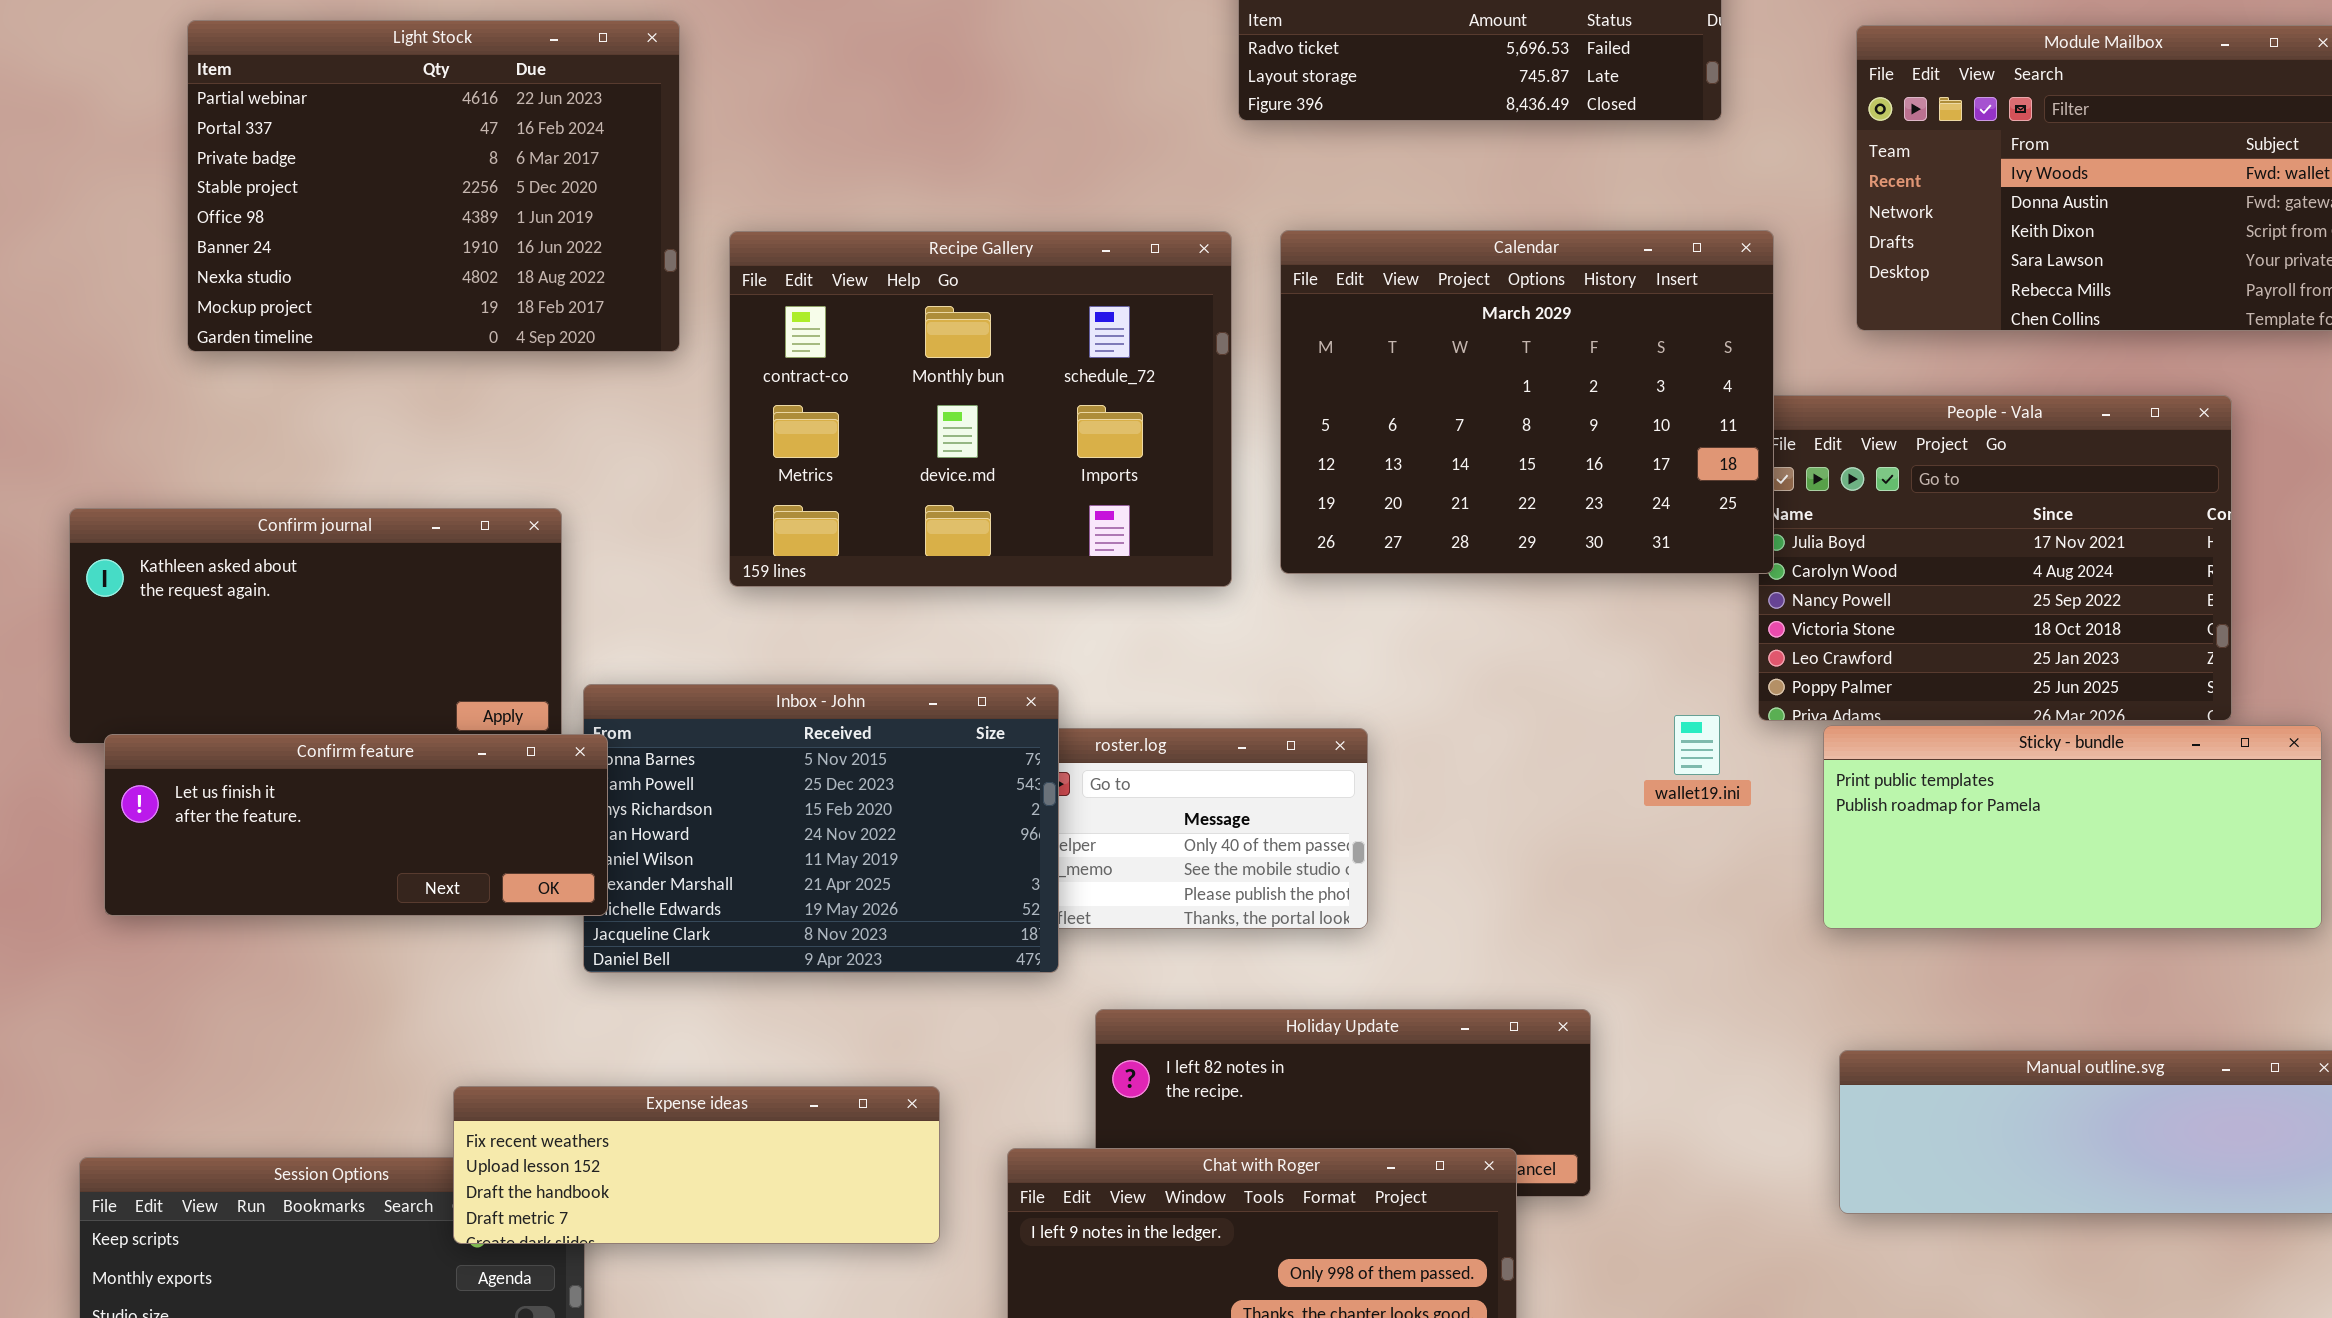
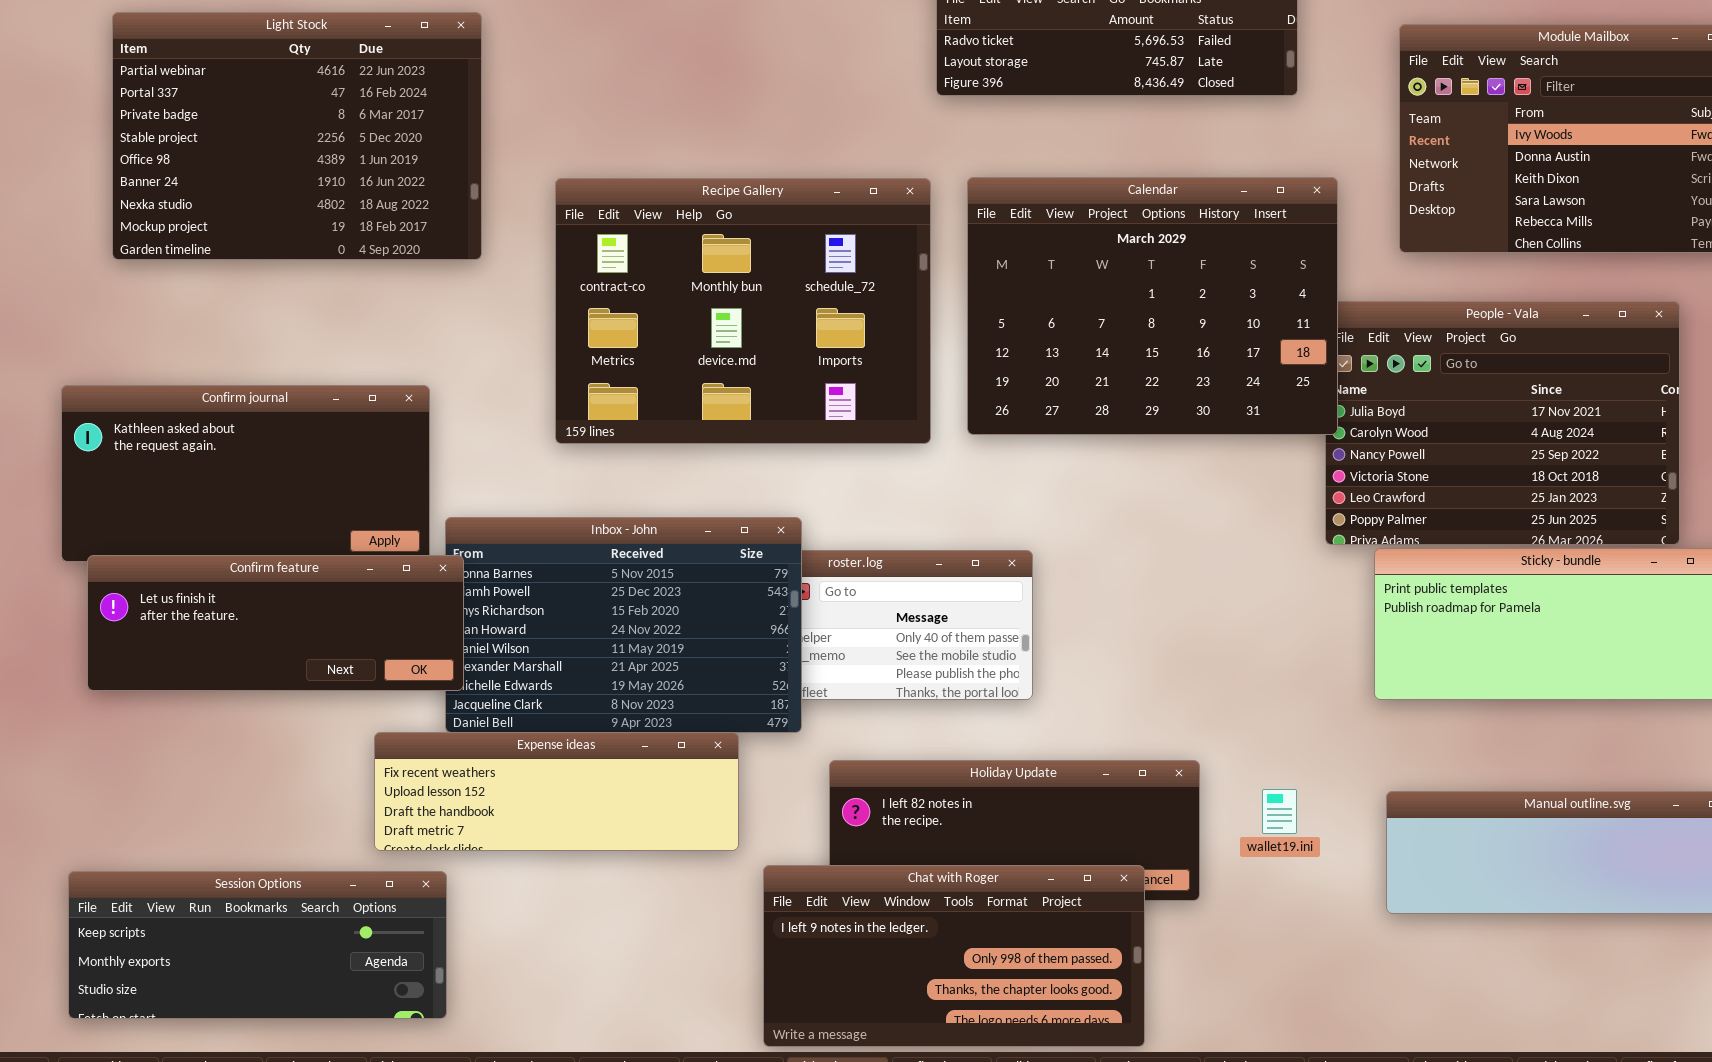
Light Stock: [187,20,680,352] -> [112,12,482,260], moved
wallet19.ini: [1674,715,1720,775] -> [1262,789,1297,834], moved
Expense ideas: [453,1086,940,1244] -> [374,732,739,851], moved

